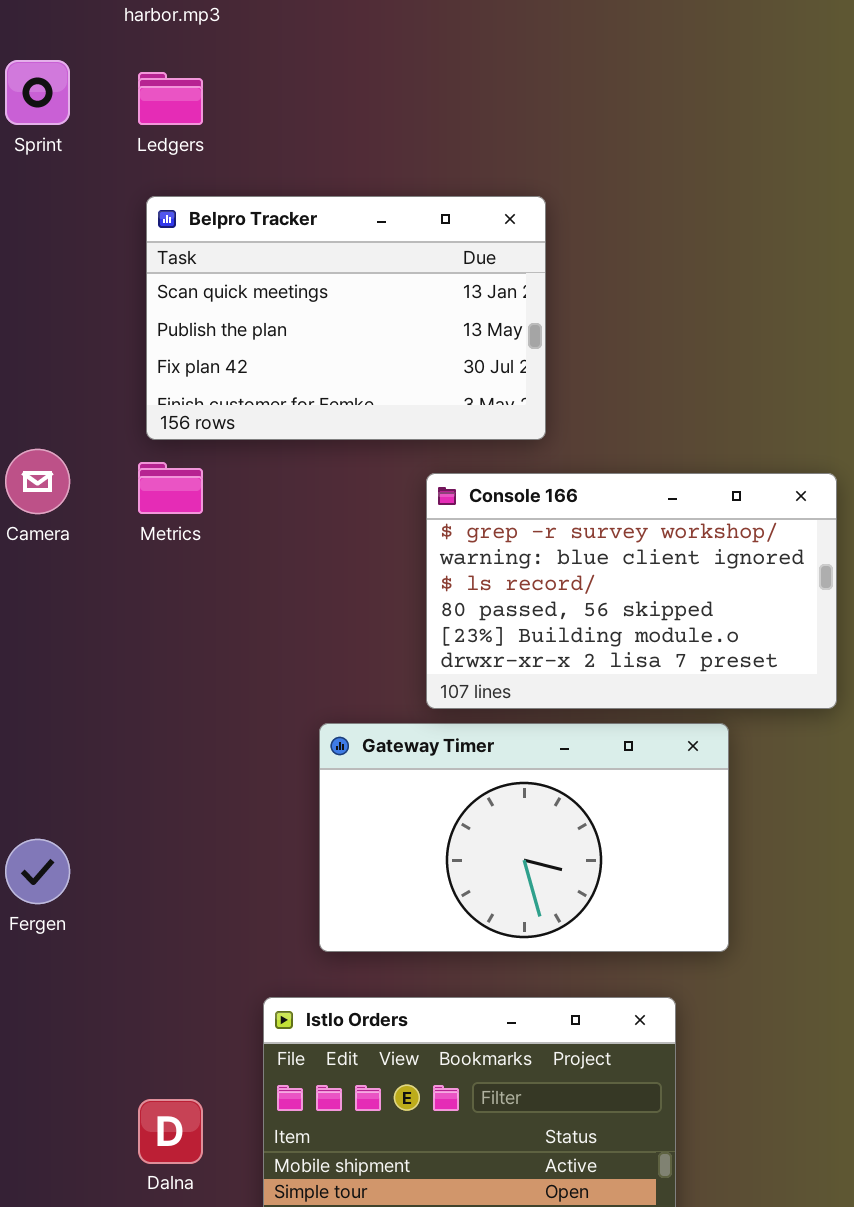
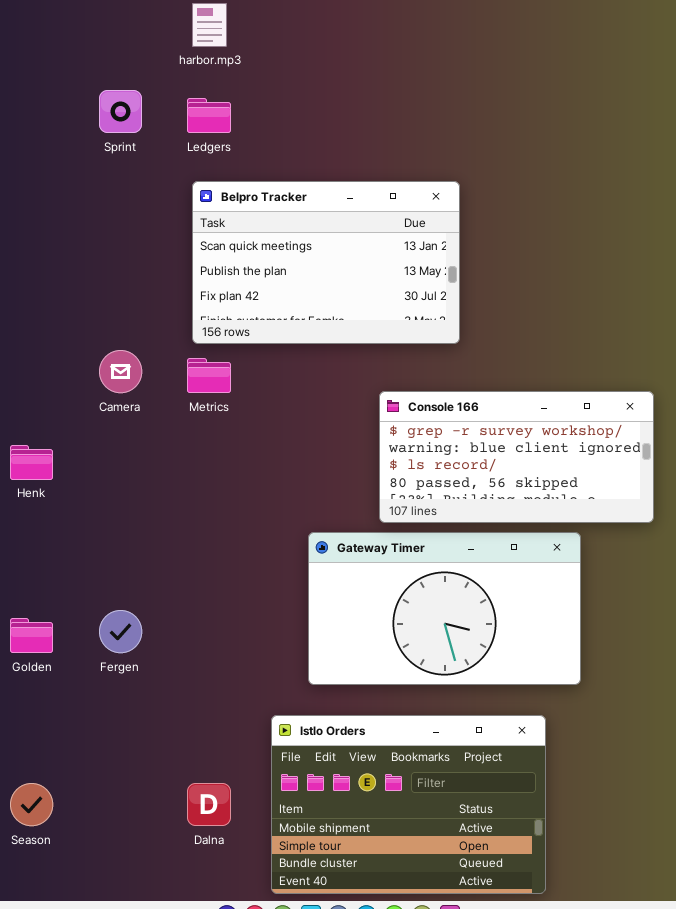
Console 166: [426,473,837,709] -> [379,391,654,523], resized

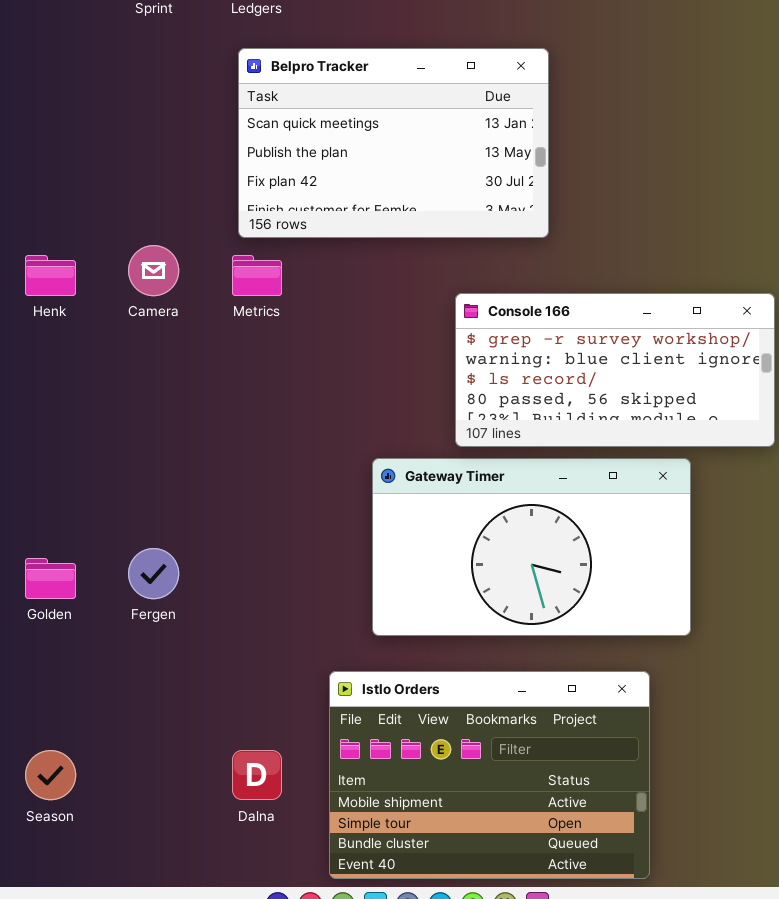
Henk: [10,445,53,480] -> [25,255,76,296], moved

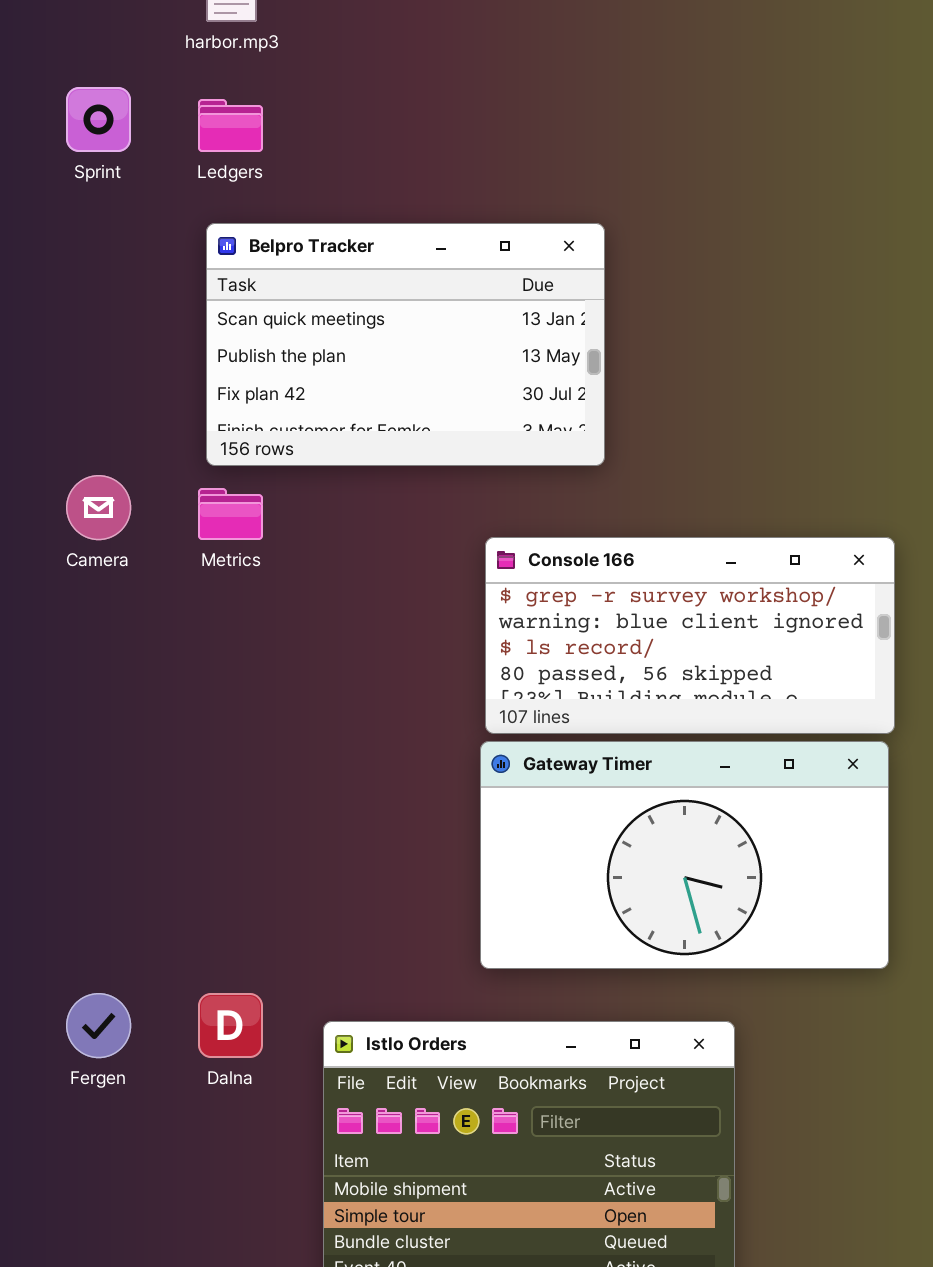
Gateway Timer: [372,458,691,636] -> [480,741,889,969], moved
Fergen: [128,548,179,599] -> [66,993,131,1058], moved
Dalna: [232,750,282,800] -> [198,993,263,1058], moved

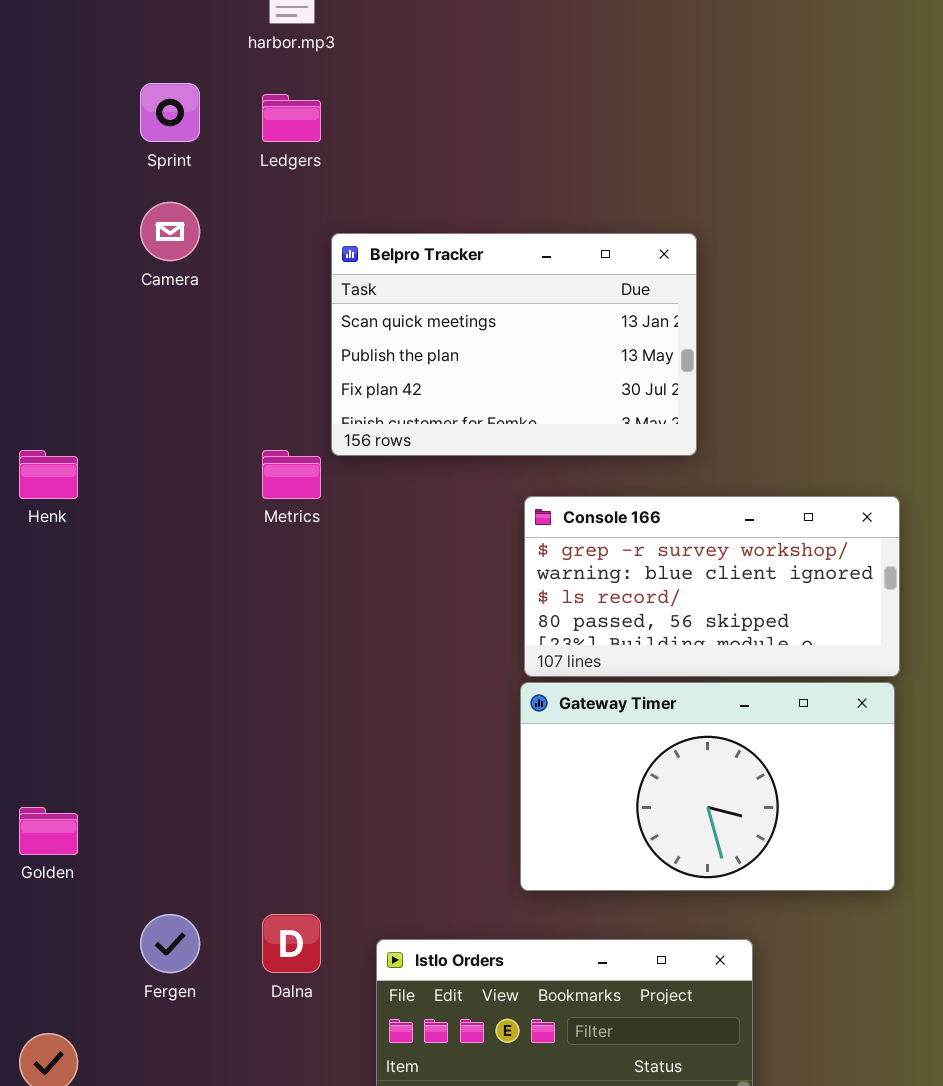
Belpro Tracker: [206,223,605,466] -> [331,233,697,456], moved
Camera: [66,475,131,540] -> [140,202,200,261], moved

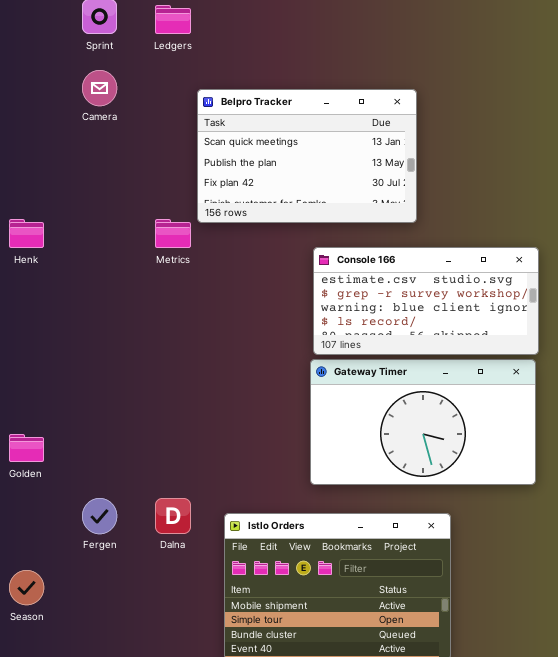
Console 166: [524,496,900,677] -> [313,247,539,355], scrolled up 1 row

